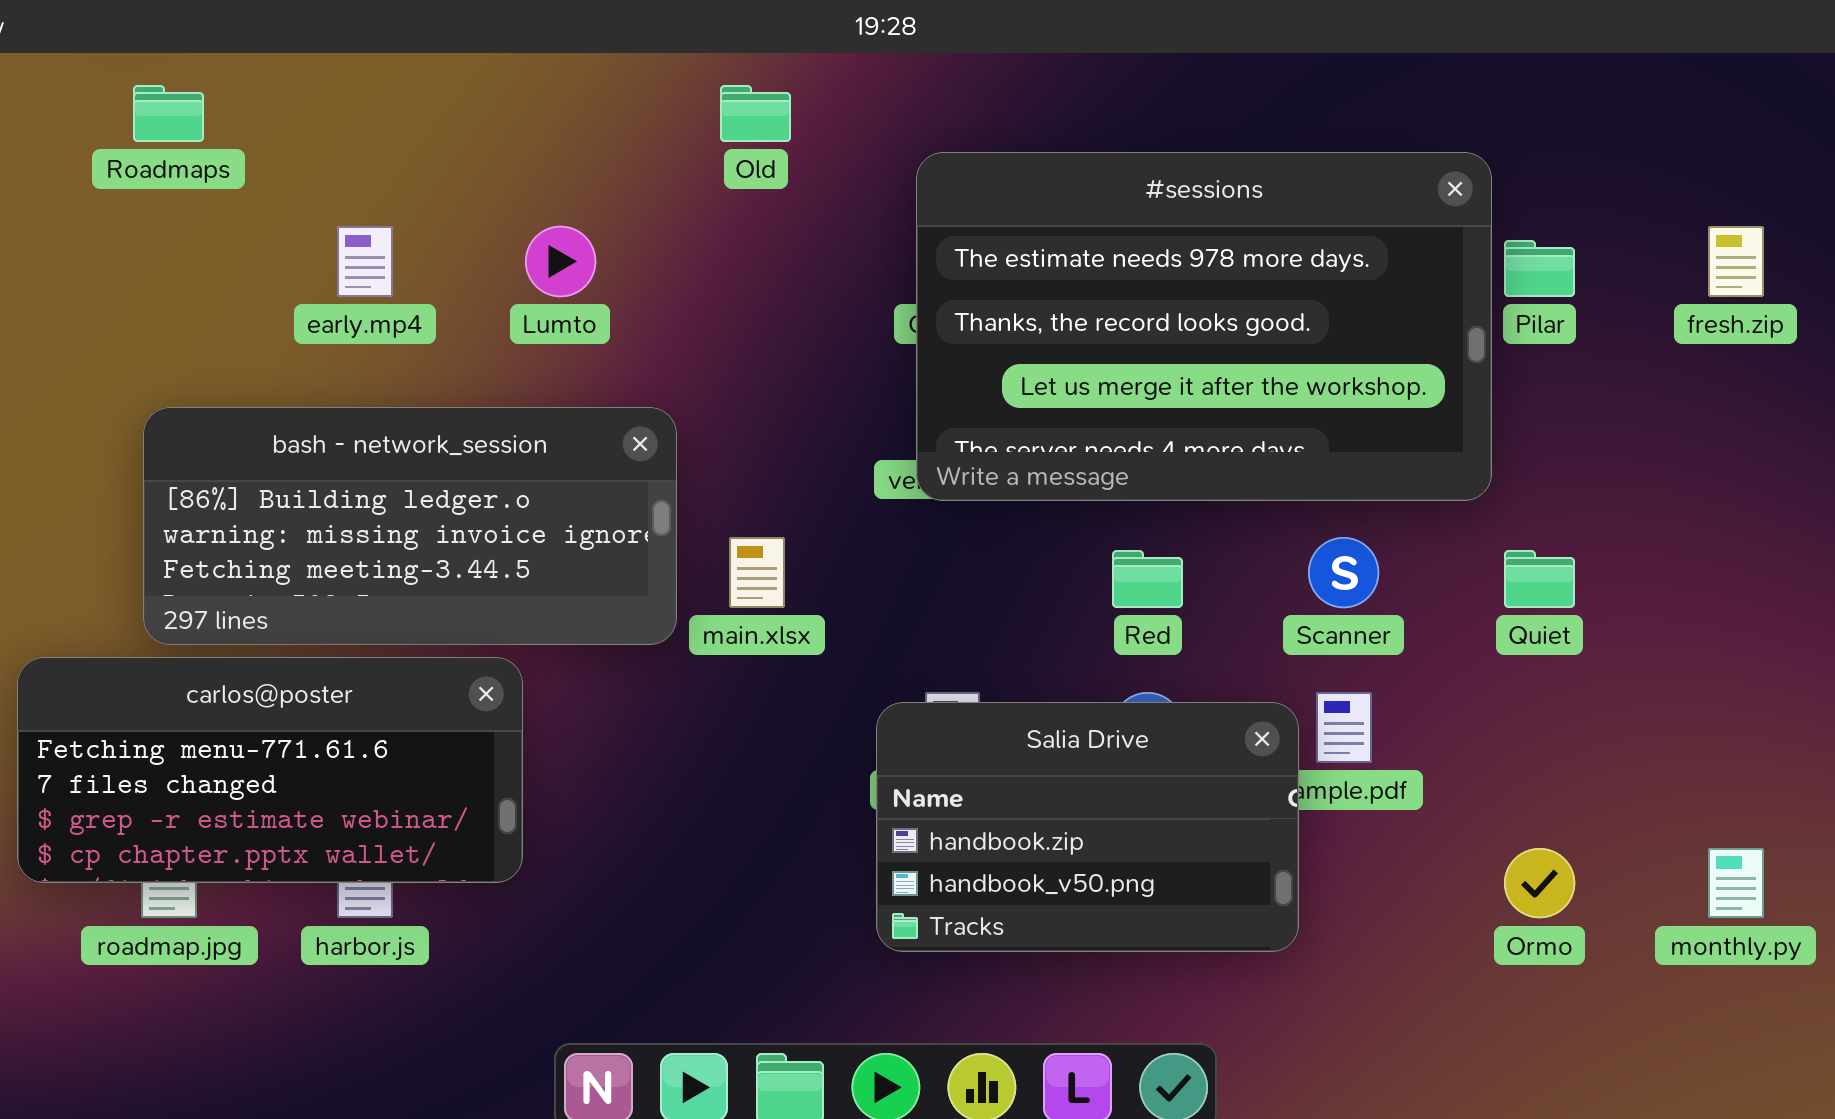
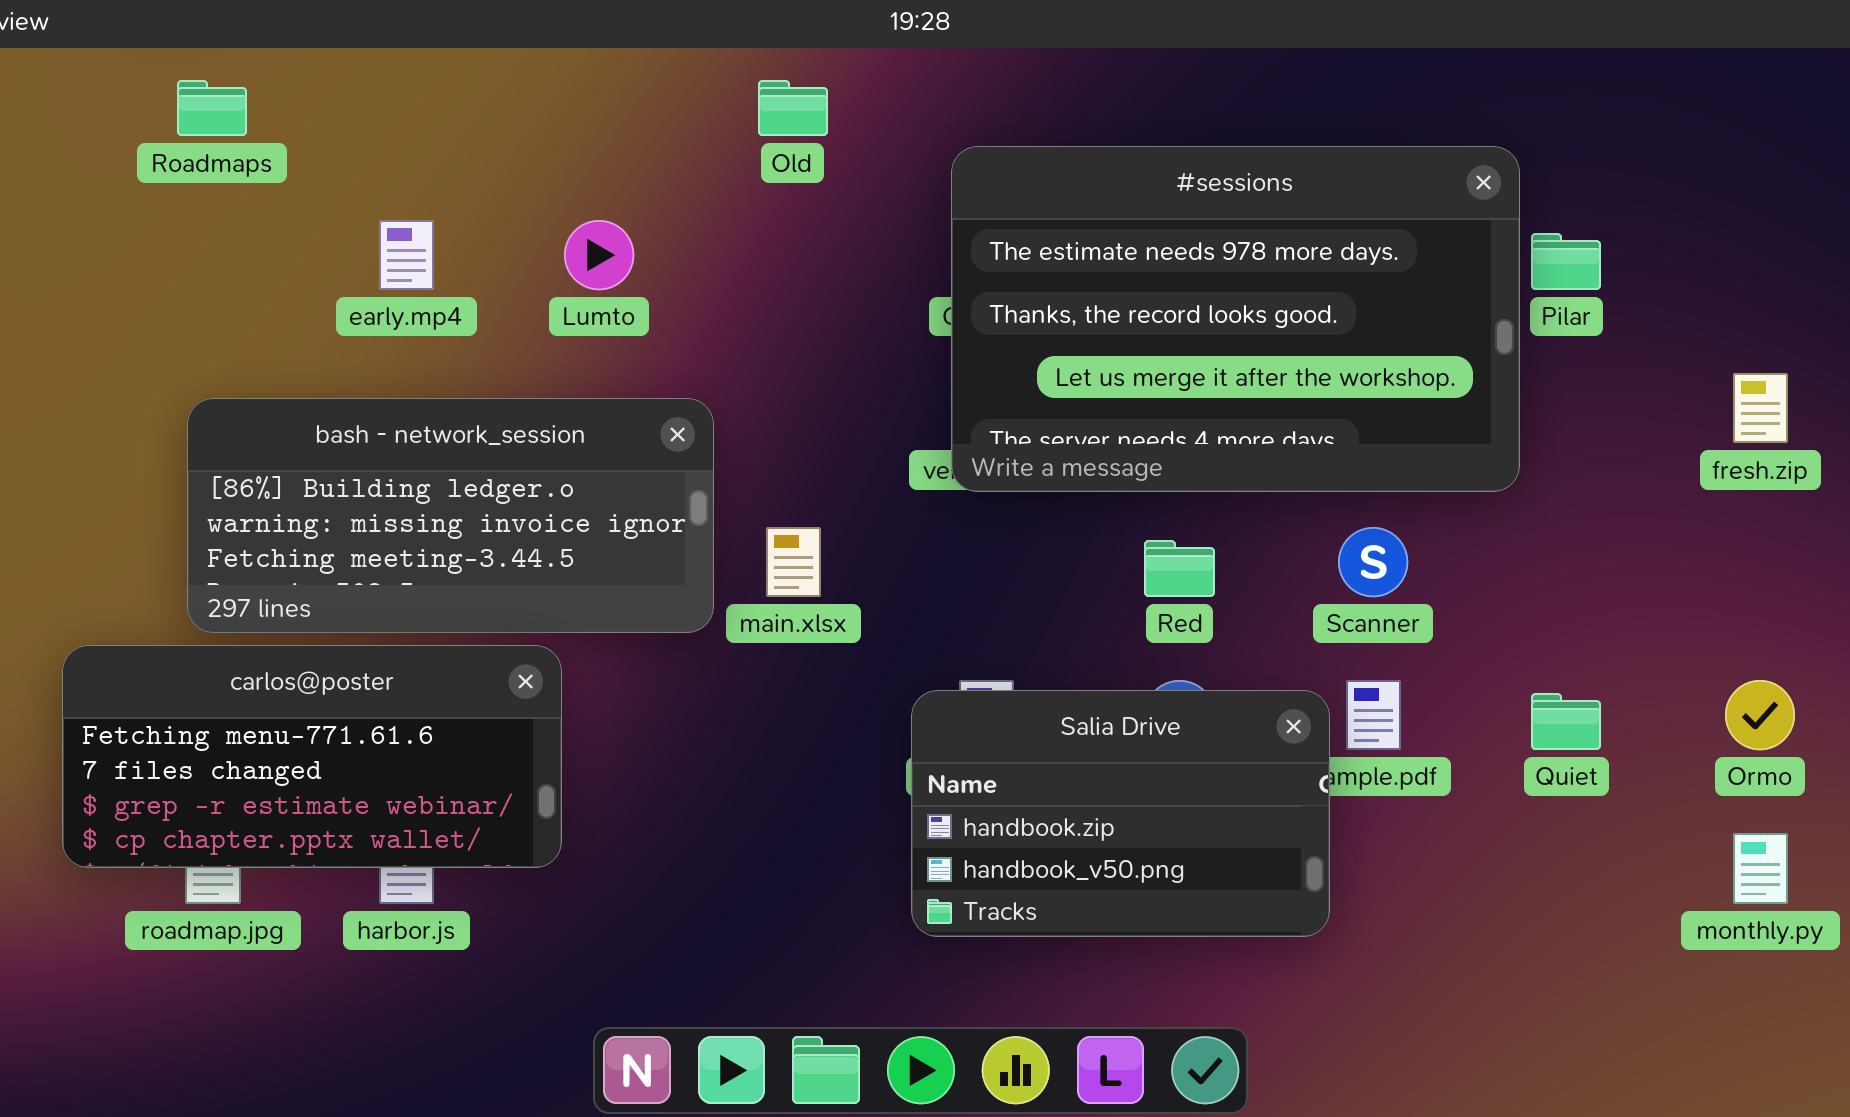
fresh.zip: [1708,226,1764,297] -> [1733,373,1788,443], moved
Quiet: [1504,550,1575,608] -> [1531,693,1601,750], moved
Ormo: [1504,848,1575,918] -> [1725,680,1795,750], moved

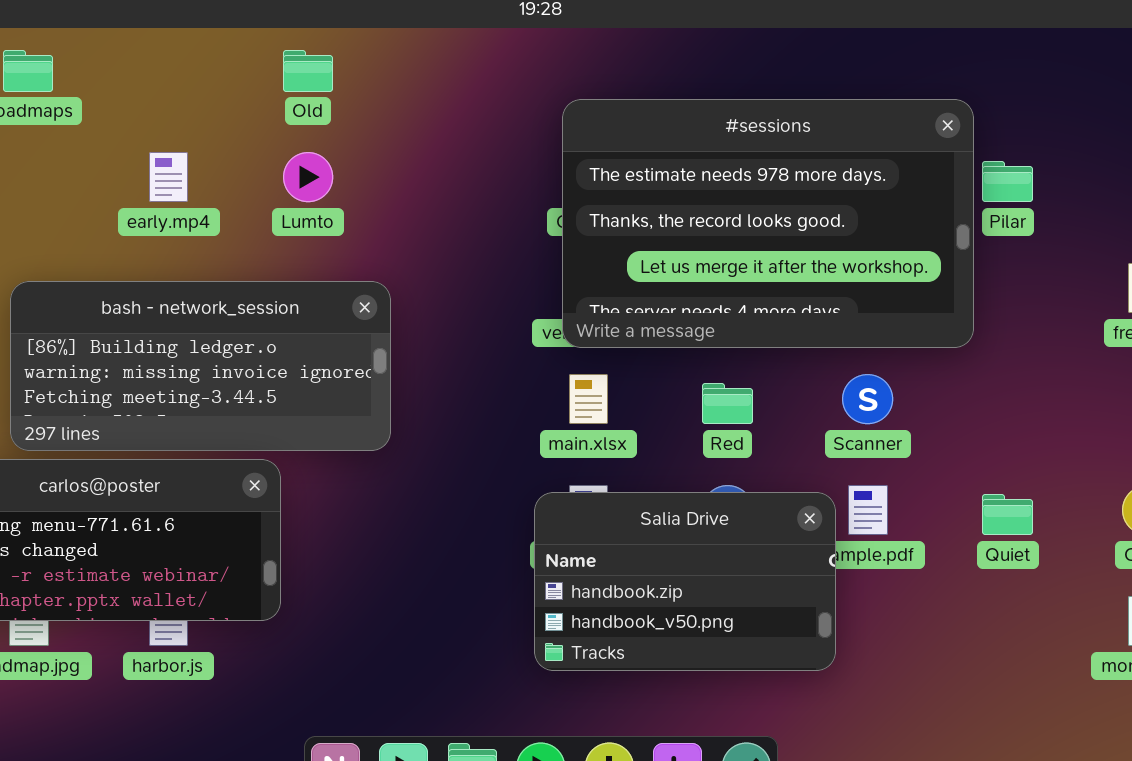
Old: [758,80,828,136] -> [283,50,333,92], moved
main.xlsx: [766,527,821,597] -> [569,374,608,424], moved

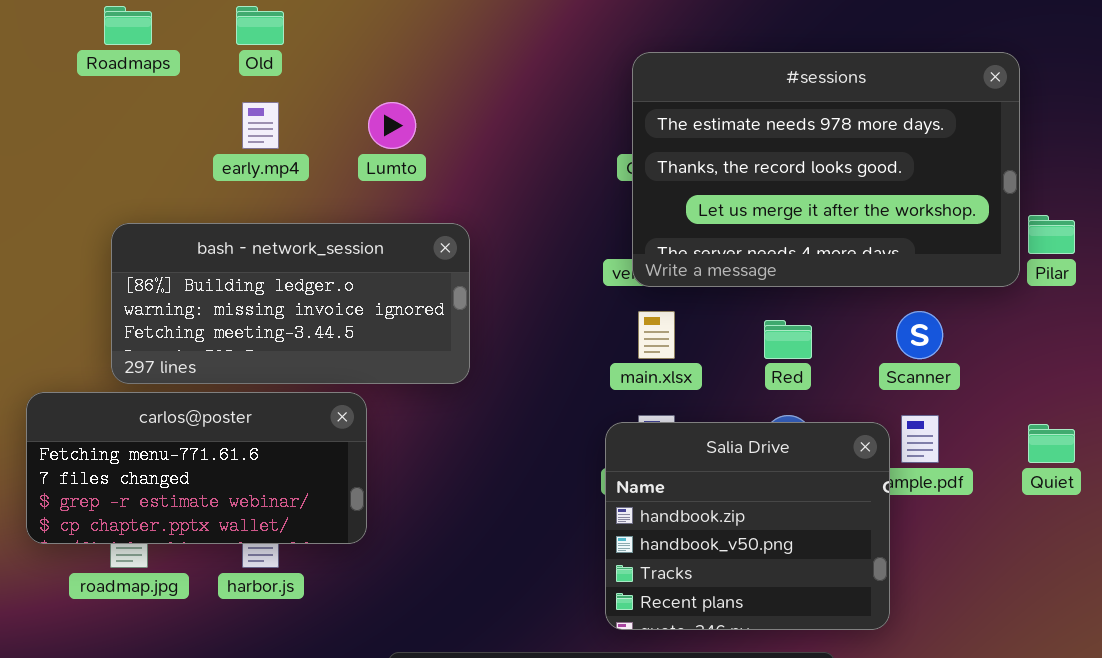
Old: [283,50,333,92] -> [236,6,284,45], moved
Pilar: [982,161,1033,202] -> [1028,215,1075,254], moved
Salia Drive: [534,492,836,671] -> [605,422,890,630], resized

